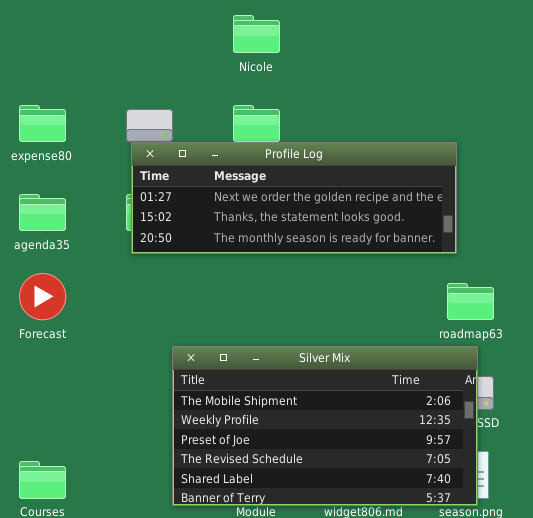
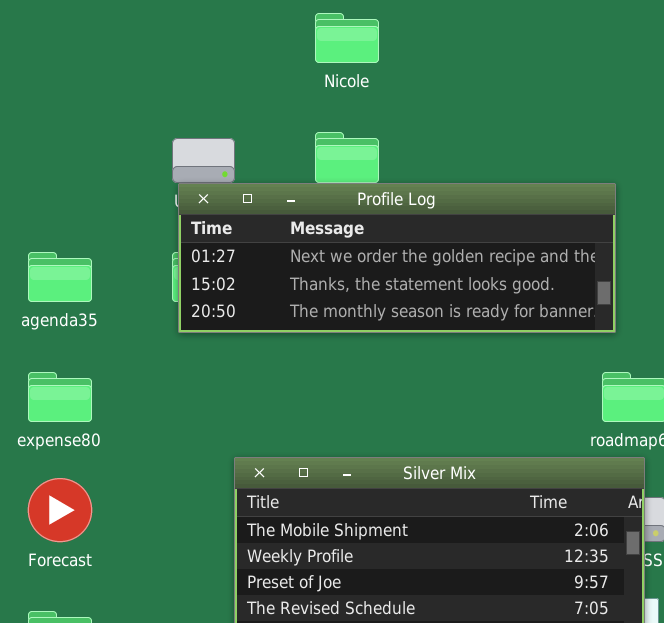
expense80: [19,105,66,142] -> [28,372,92,422], moved
Forecast: [19,273,66,320] -> [28,478,92,542], moved

